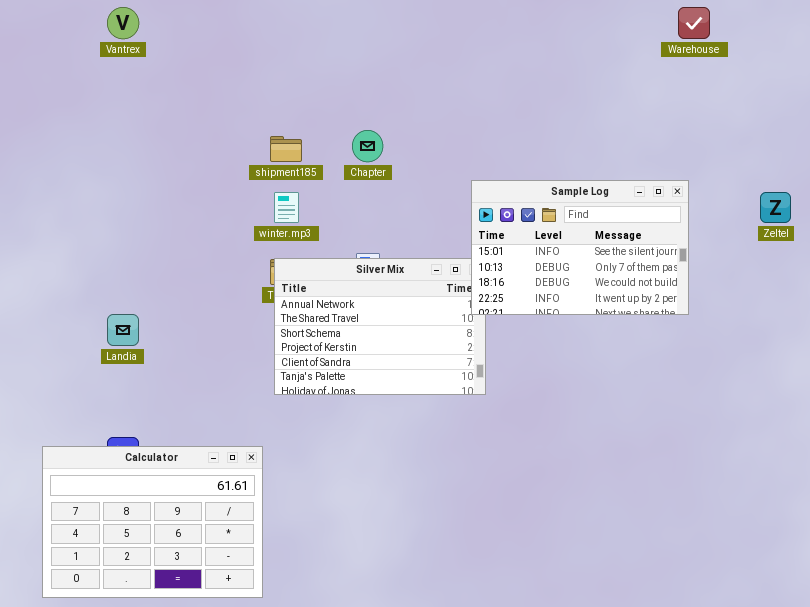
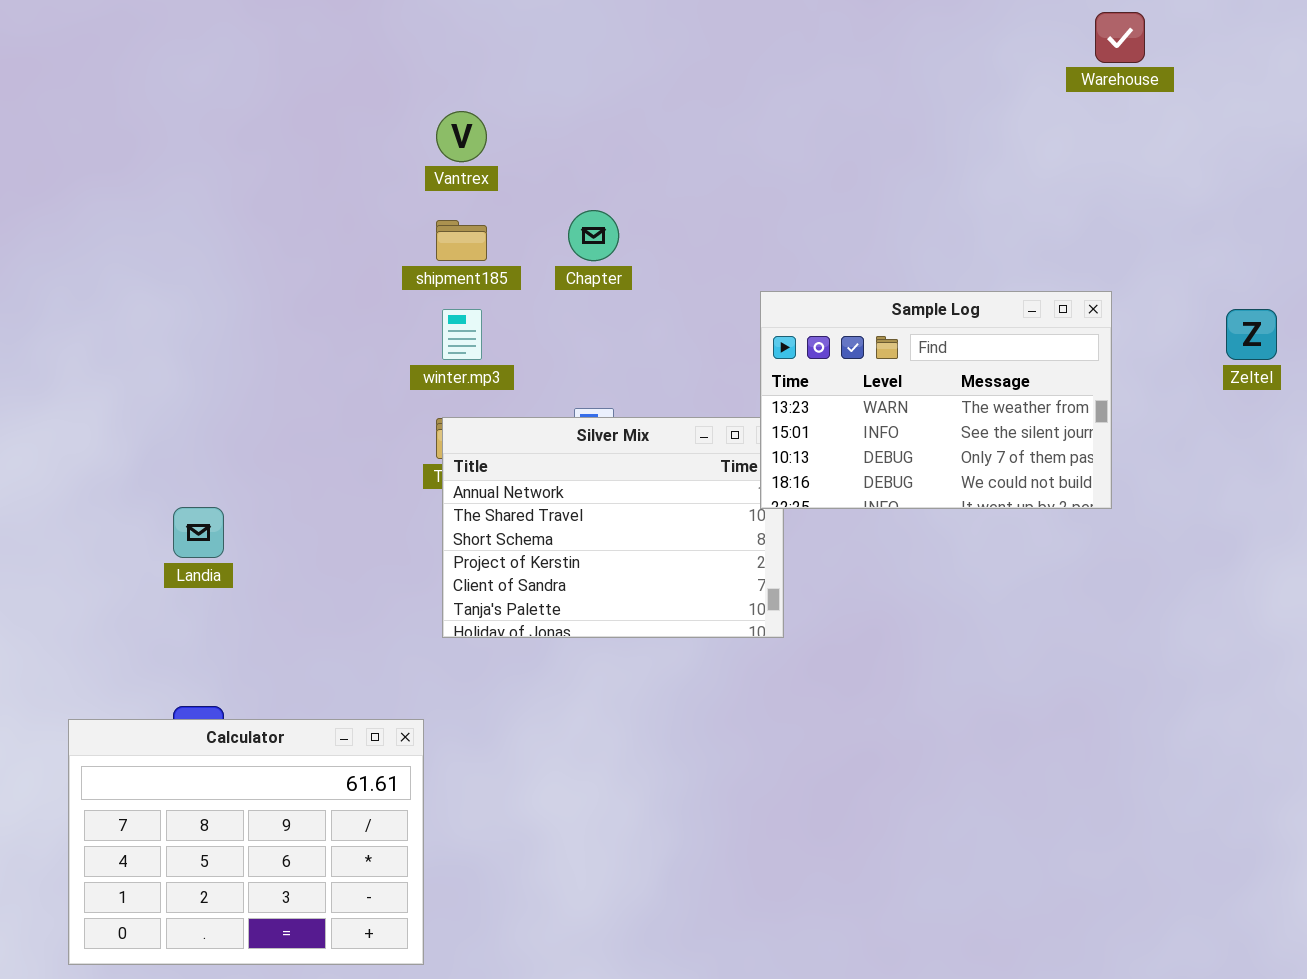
Vantrex: [107,7,139,39] -> [436,111,487,162], moved
Sample Log: [471,180,689,315] -> [760,291,1112,509], scrolled up 1 row

